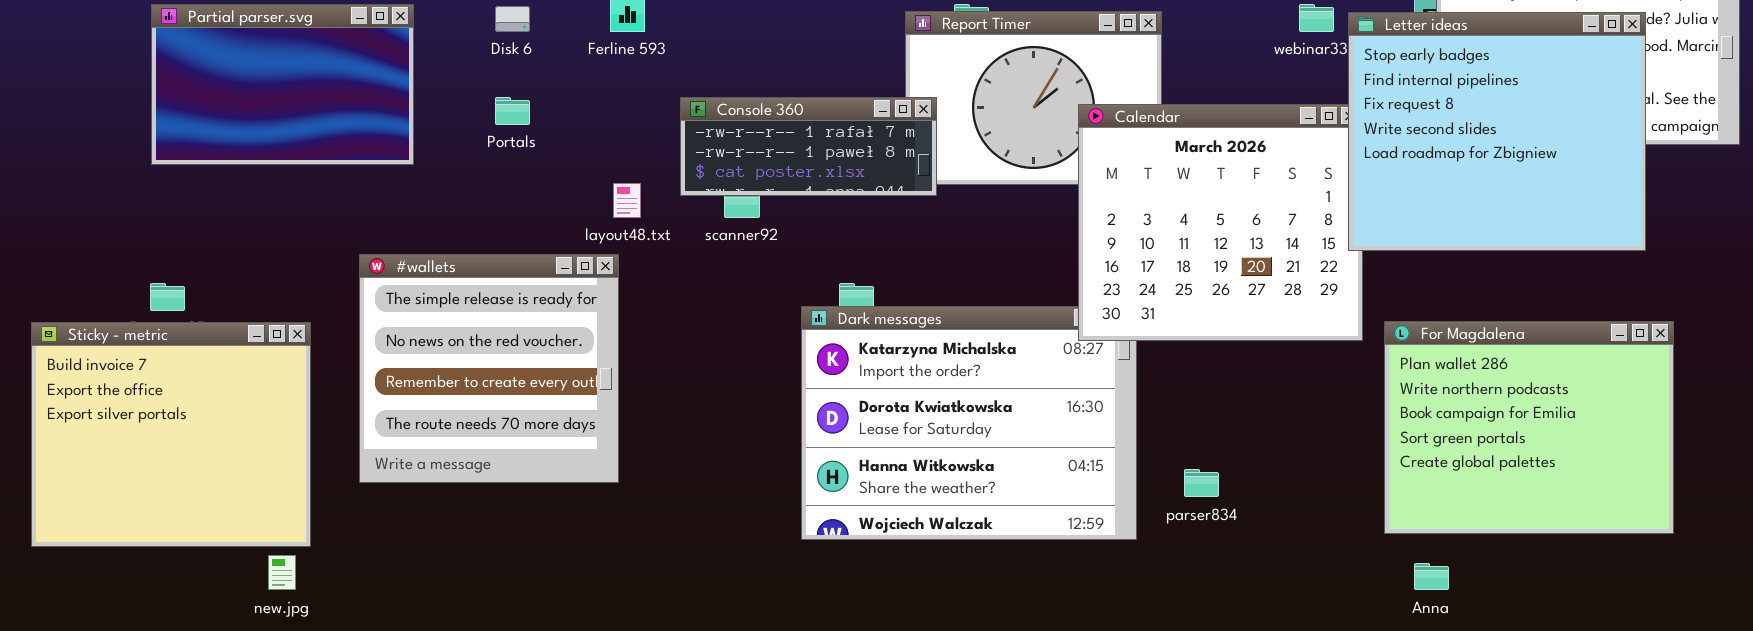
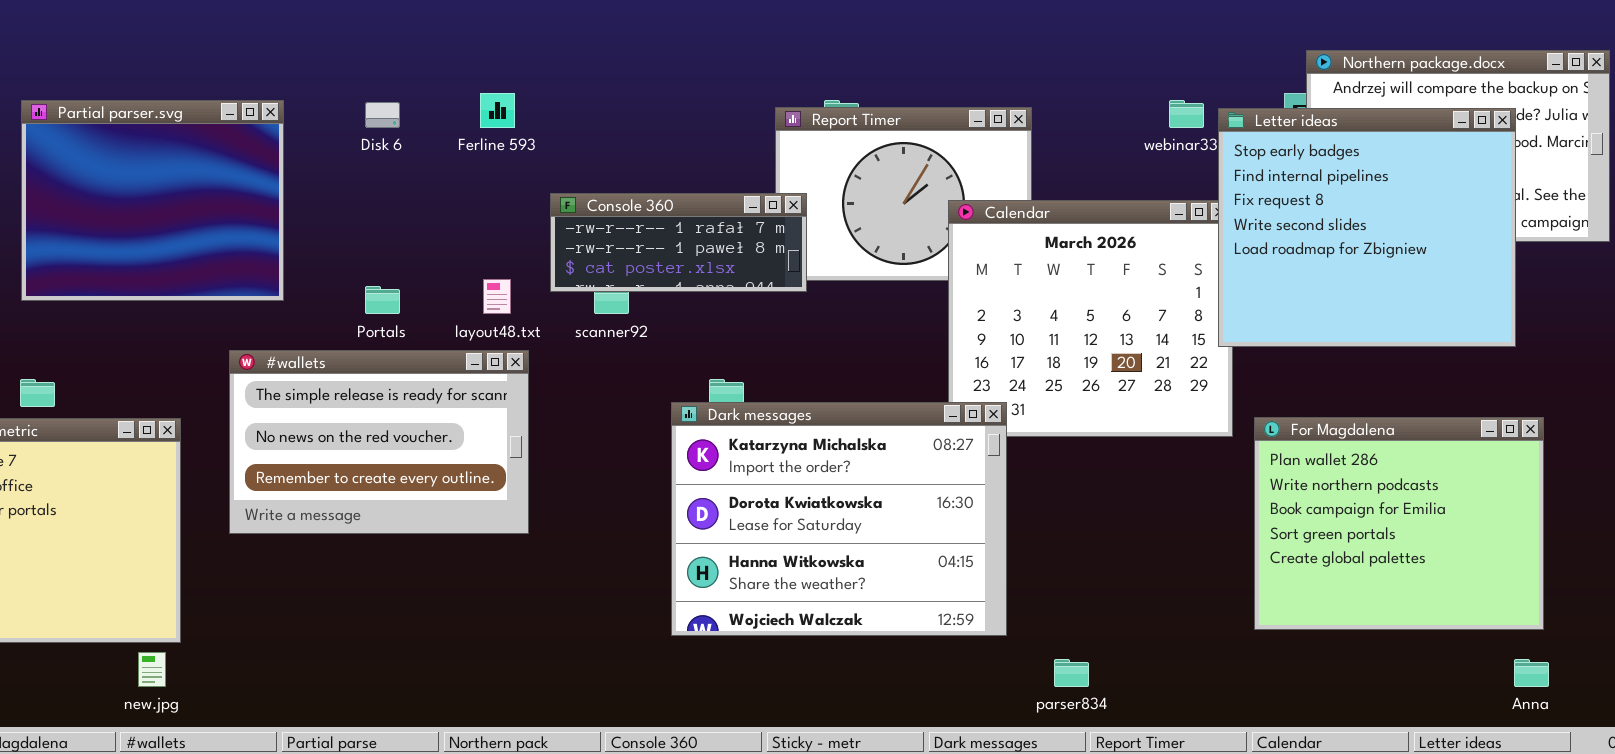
Partial parser.svg: [151,4,414,165] -> [21,100,284,301], resized
Portals: [495,97,530,125] -> [365,286,400,314], moved
#wallets: [359,254,619,483] -> [229,350,529,534], resized
Dark messages: [801,306,1137,540] -> [671,402,1007,636], raised
parser834: [1184,469,1219,497] -> [1054,659,1089,687], moved
Anna: [1414,563,1449,590] -> [1514,659,1549,687], moved

